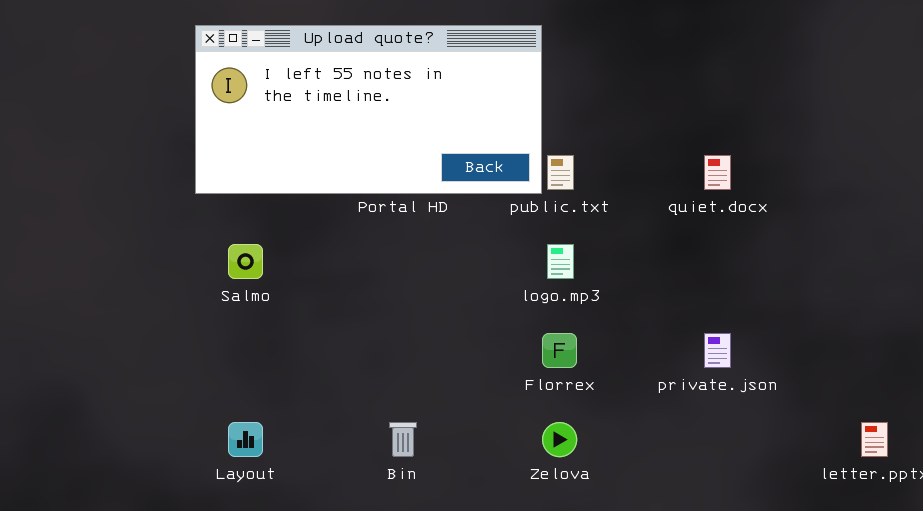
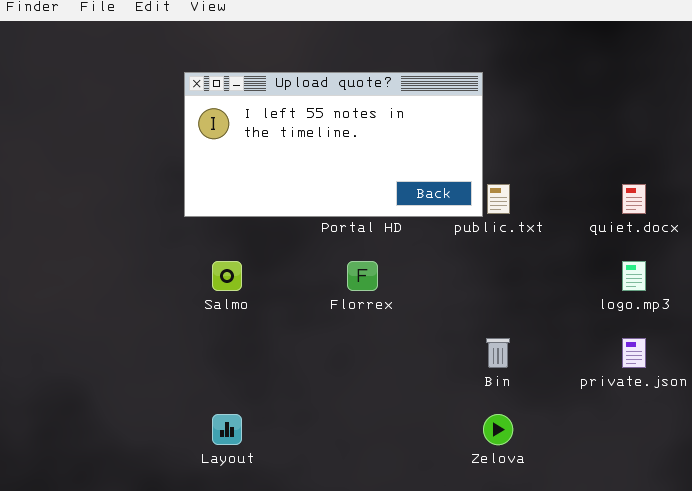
logo.mp3: [547,244,574,279] -> [622,261,646,291], moved
Florrex: [542,333,577,368] -> [347,261,378,291], moved
Bin: [389,422,417,457] -> [486,338,510,368], moved

